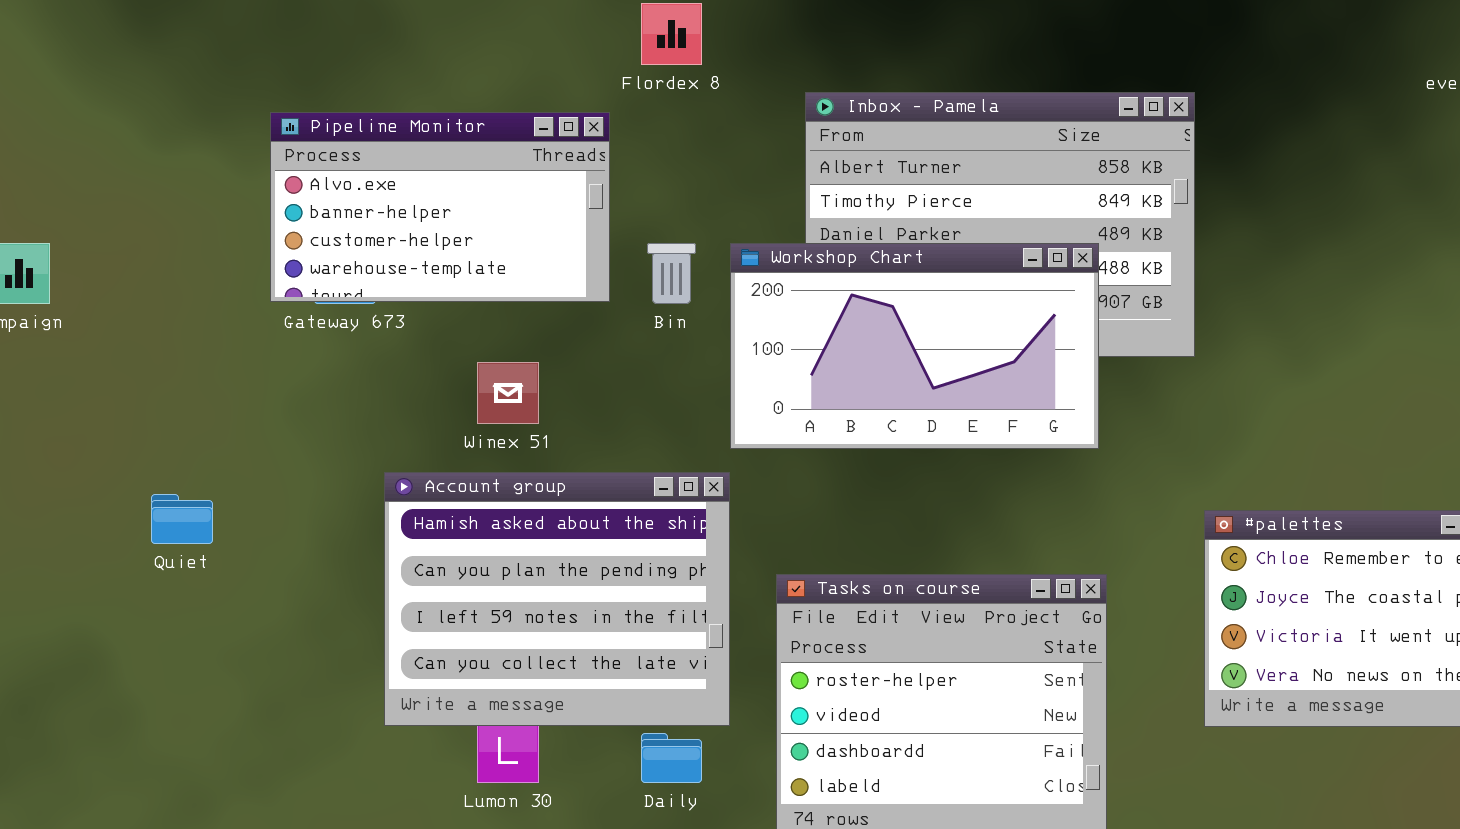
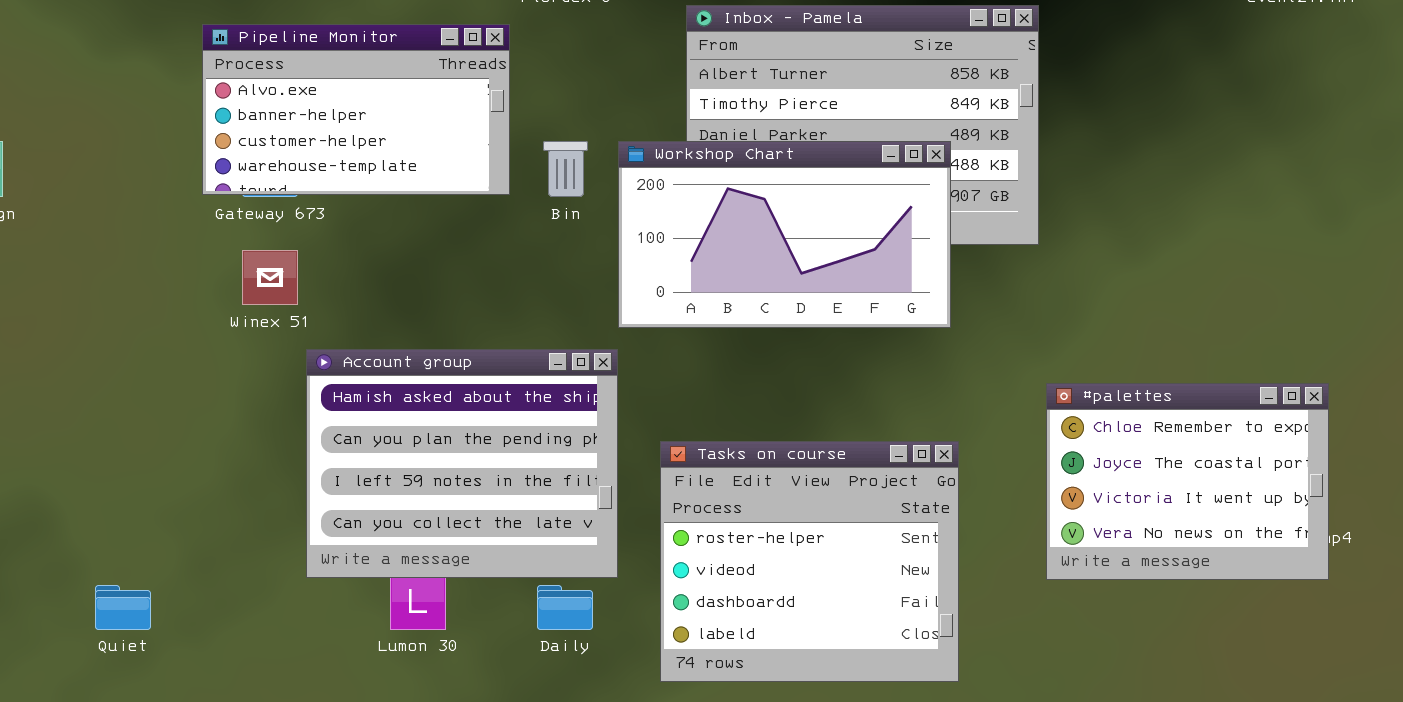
Winex 51: [477,362,539,424] -> [242,250,298,305], moved
Quiet: [151,494,213,544] -> [95,585,151,630], moved

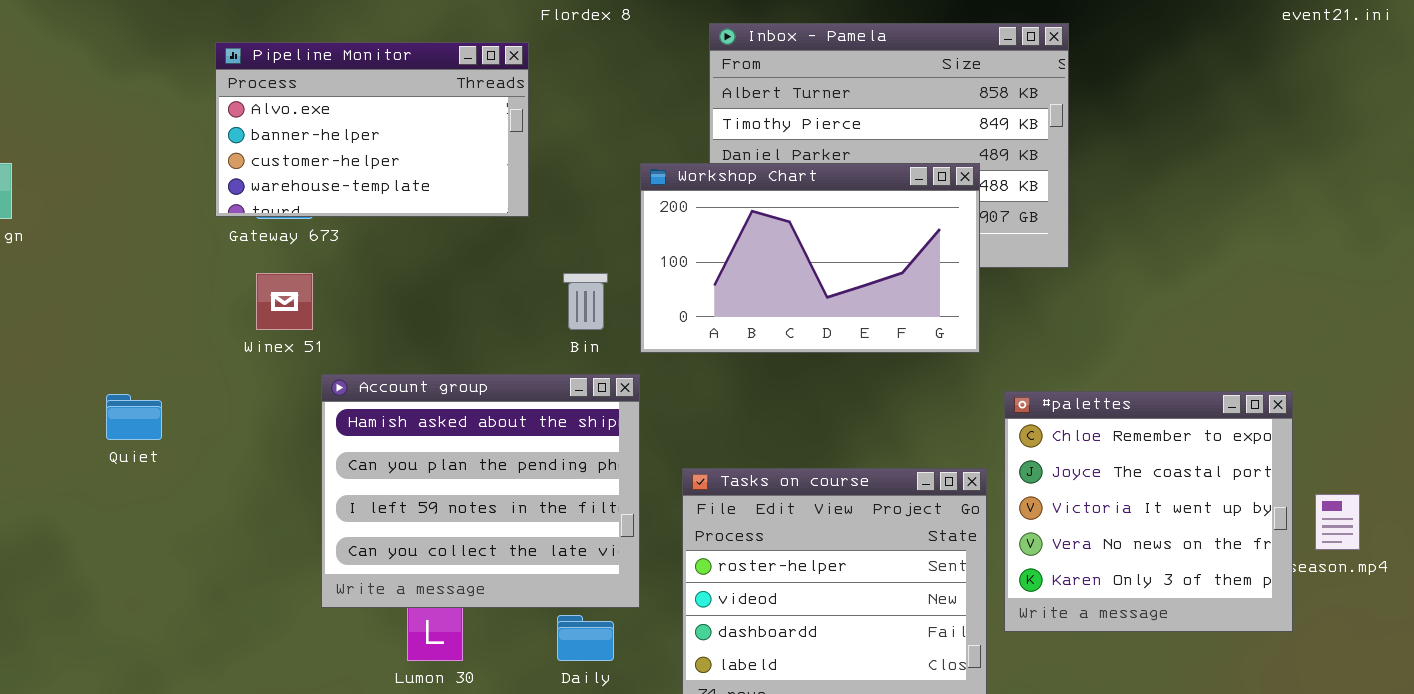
Bin: [543,141,588,197] -> [563,273,608,330], moved
#palettes: [1046,383,1329,580] -> [1004,391,1293,632], moved, resized
Quiet: [95,585,151,630] -> [106,394,162,440], moved

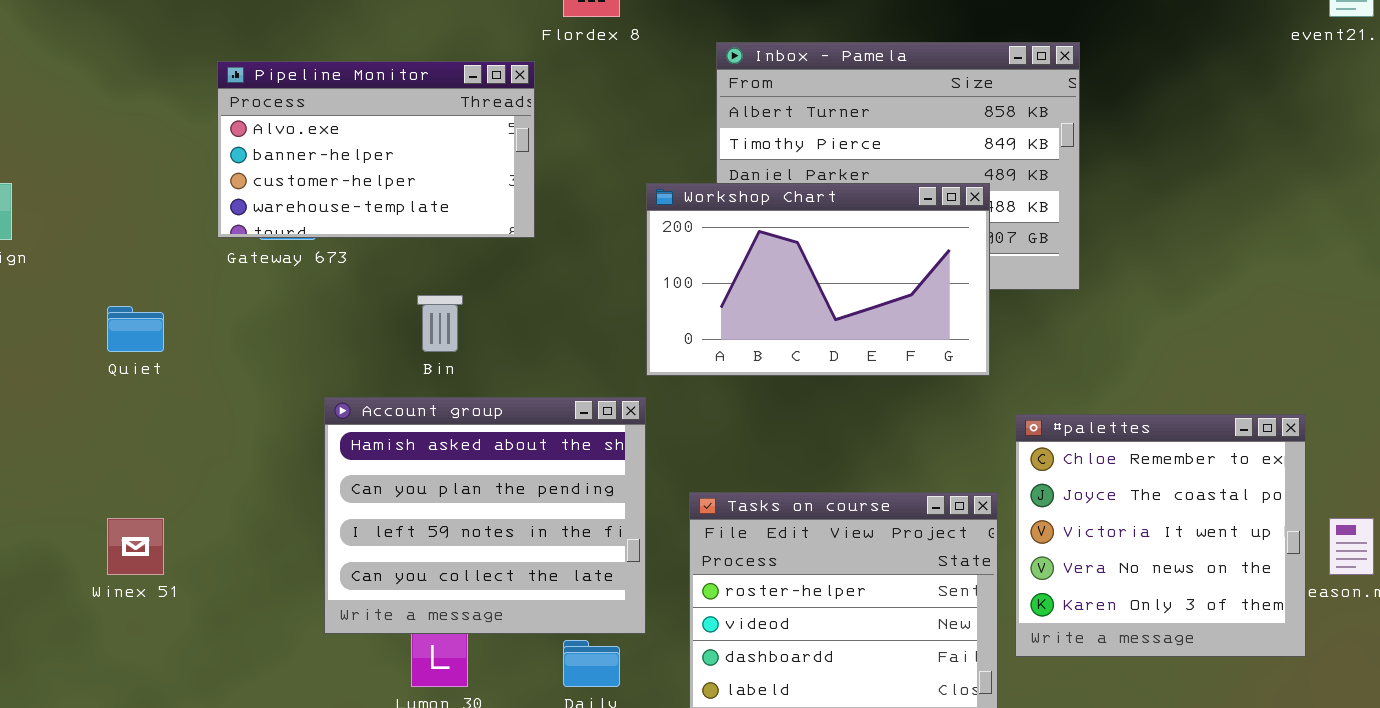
Winex 51: [256,273,313,330] -> [107,518,164,575], moved
Bin: [563,273,608,330] -> [417,295,463,352], moved
Quiet: [106,394,162,440] -> [107,306,164,352], moved

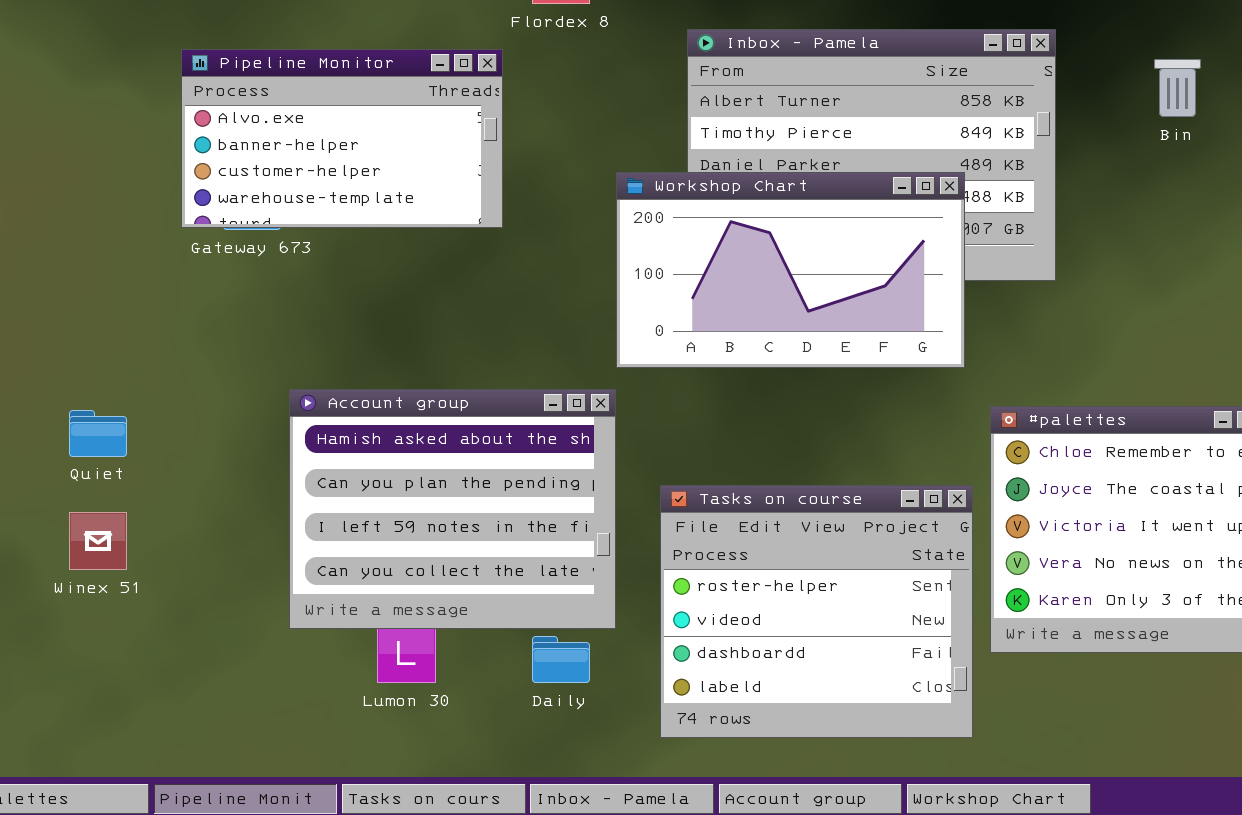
Bin: [417,295,463,352] -> [1154,59,1201,117], moved
Quiet: [107,306,164,352] -> [69,410,127,457], moved

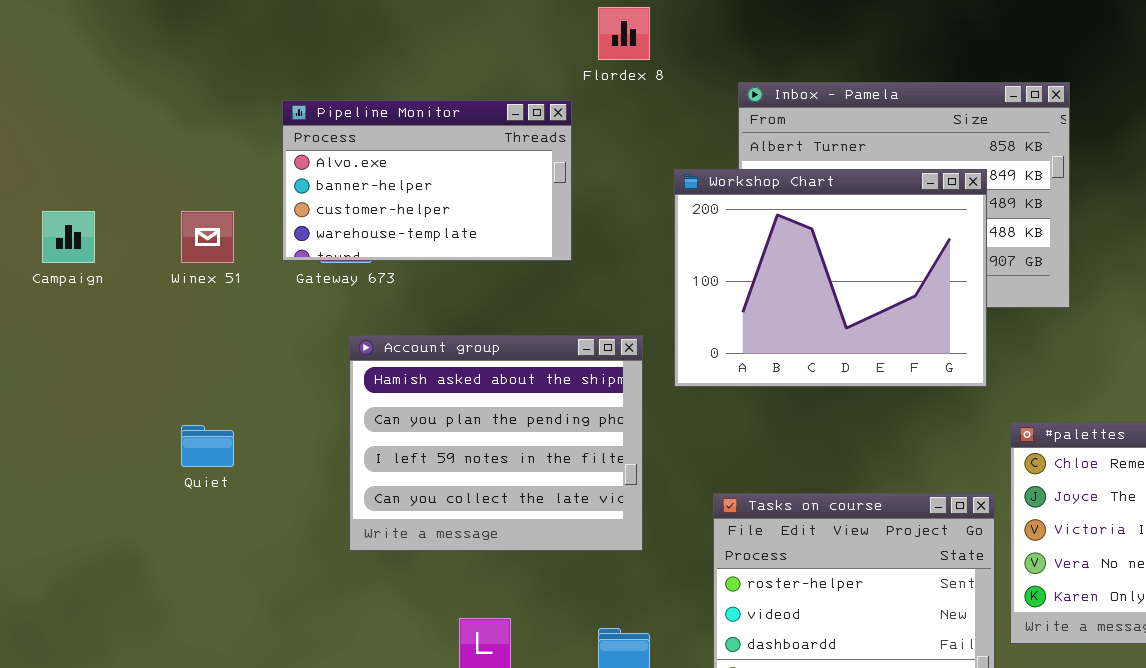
Workshop Chart: [616,172,965,368] -> [674,169,987,387], resized
Account group: [289,389,616,629] -> [349,335,643,551], moved
Winex 51: [69,512,127,570] -> [181,211,234,263], moved

